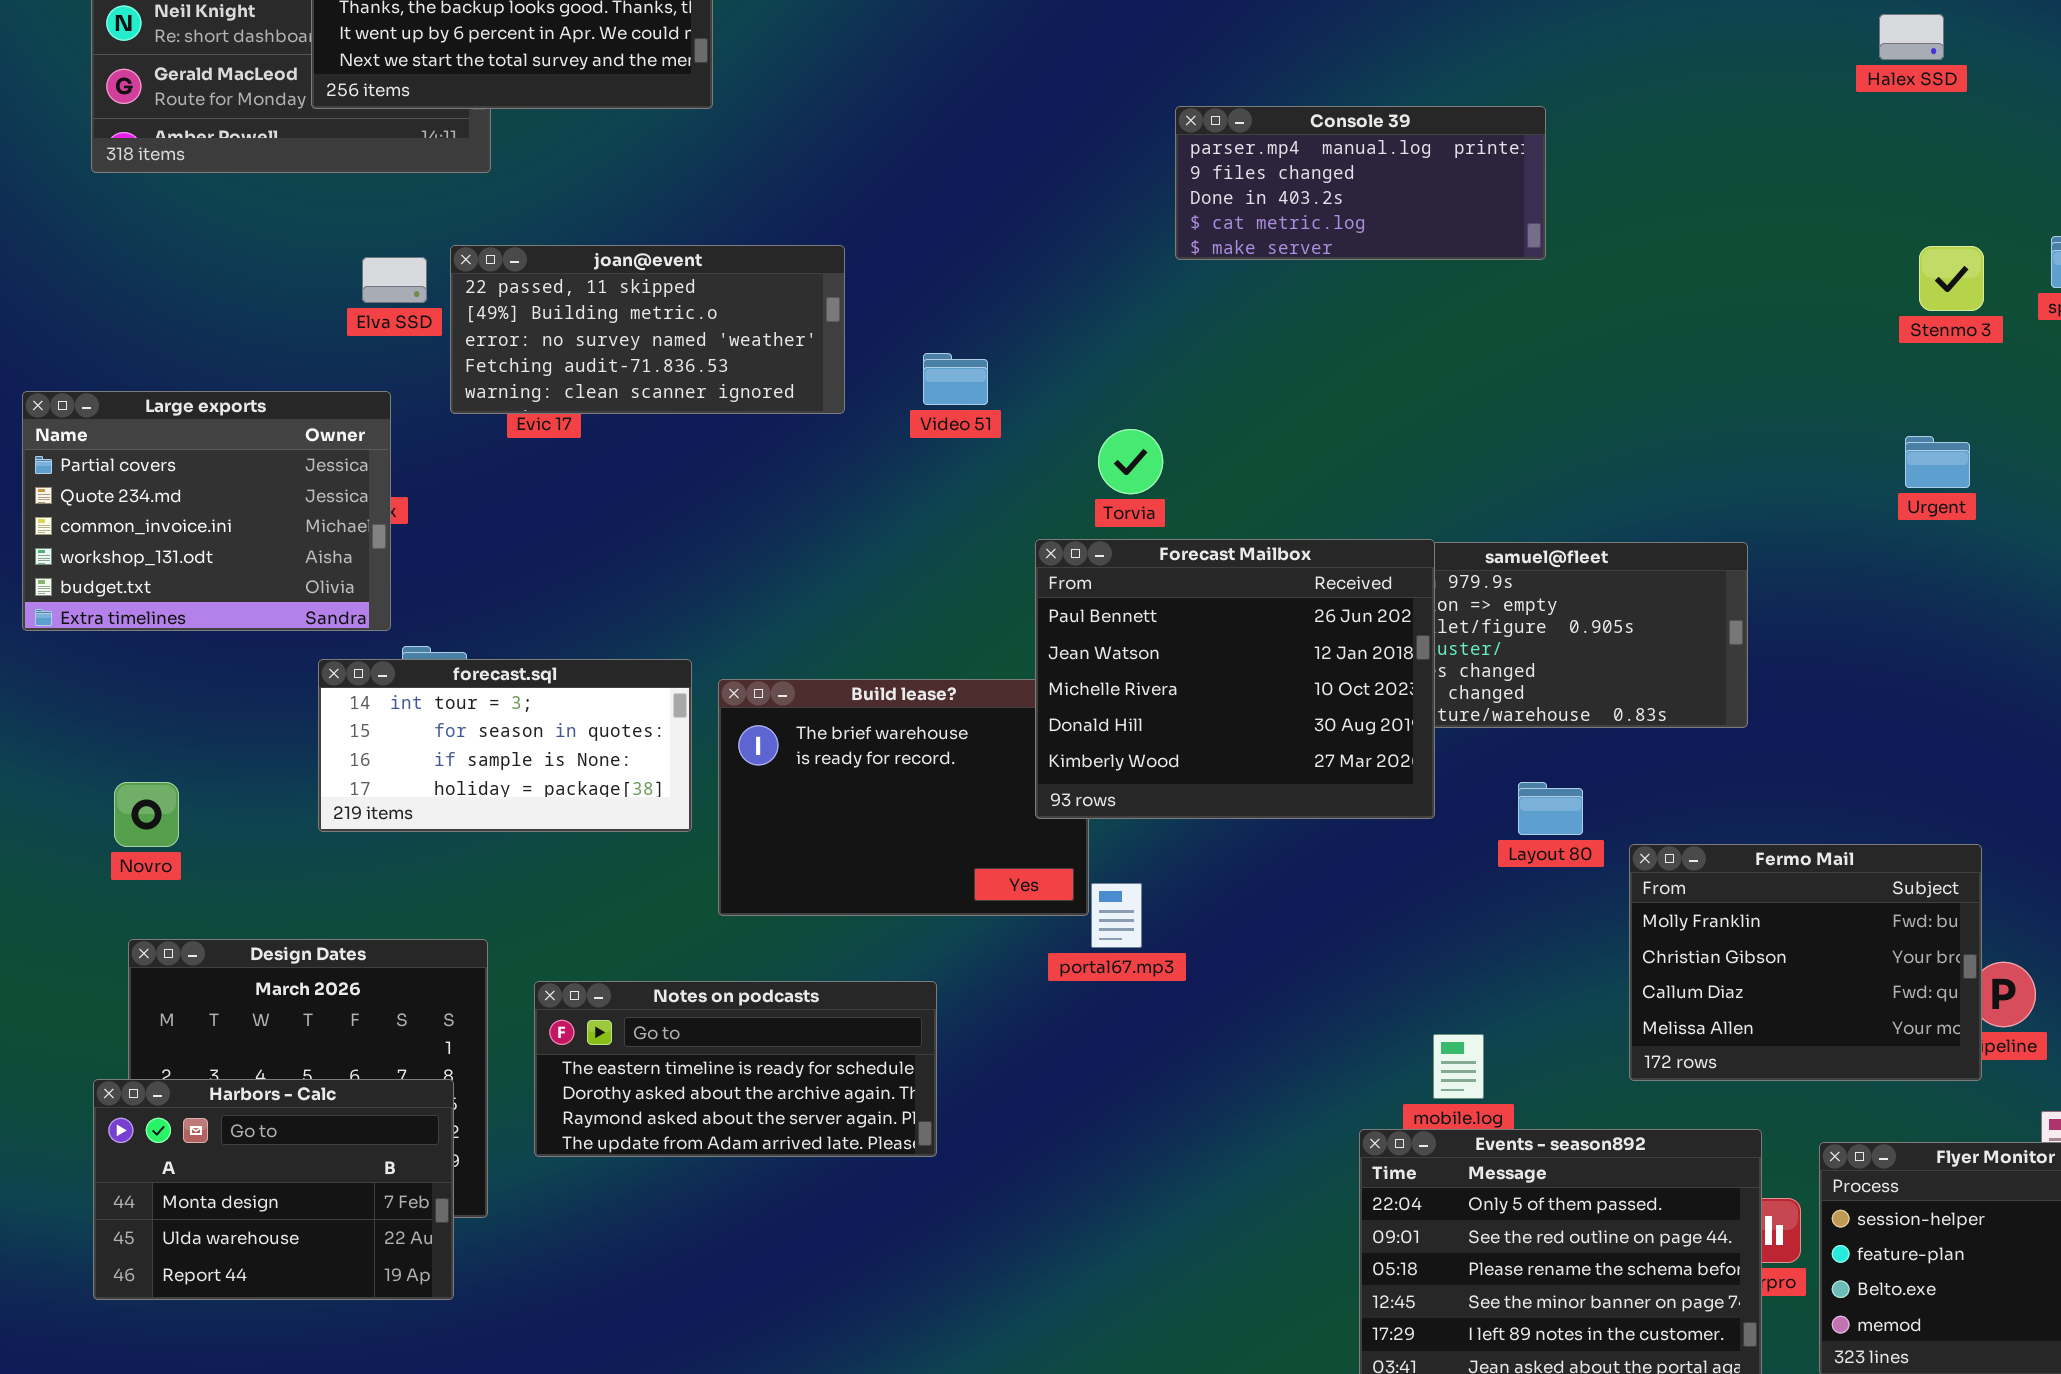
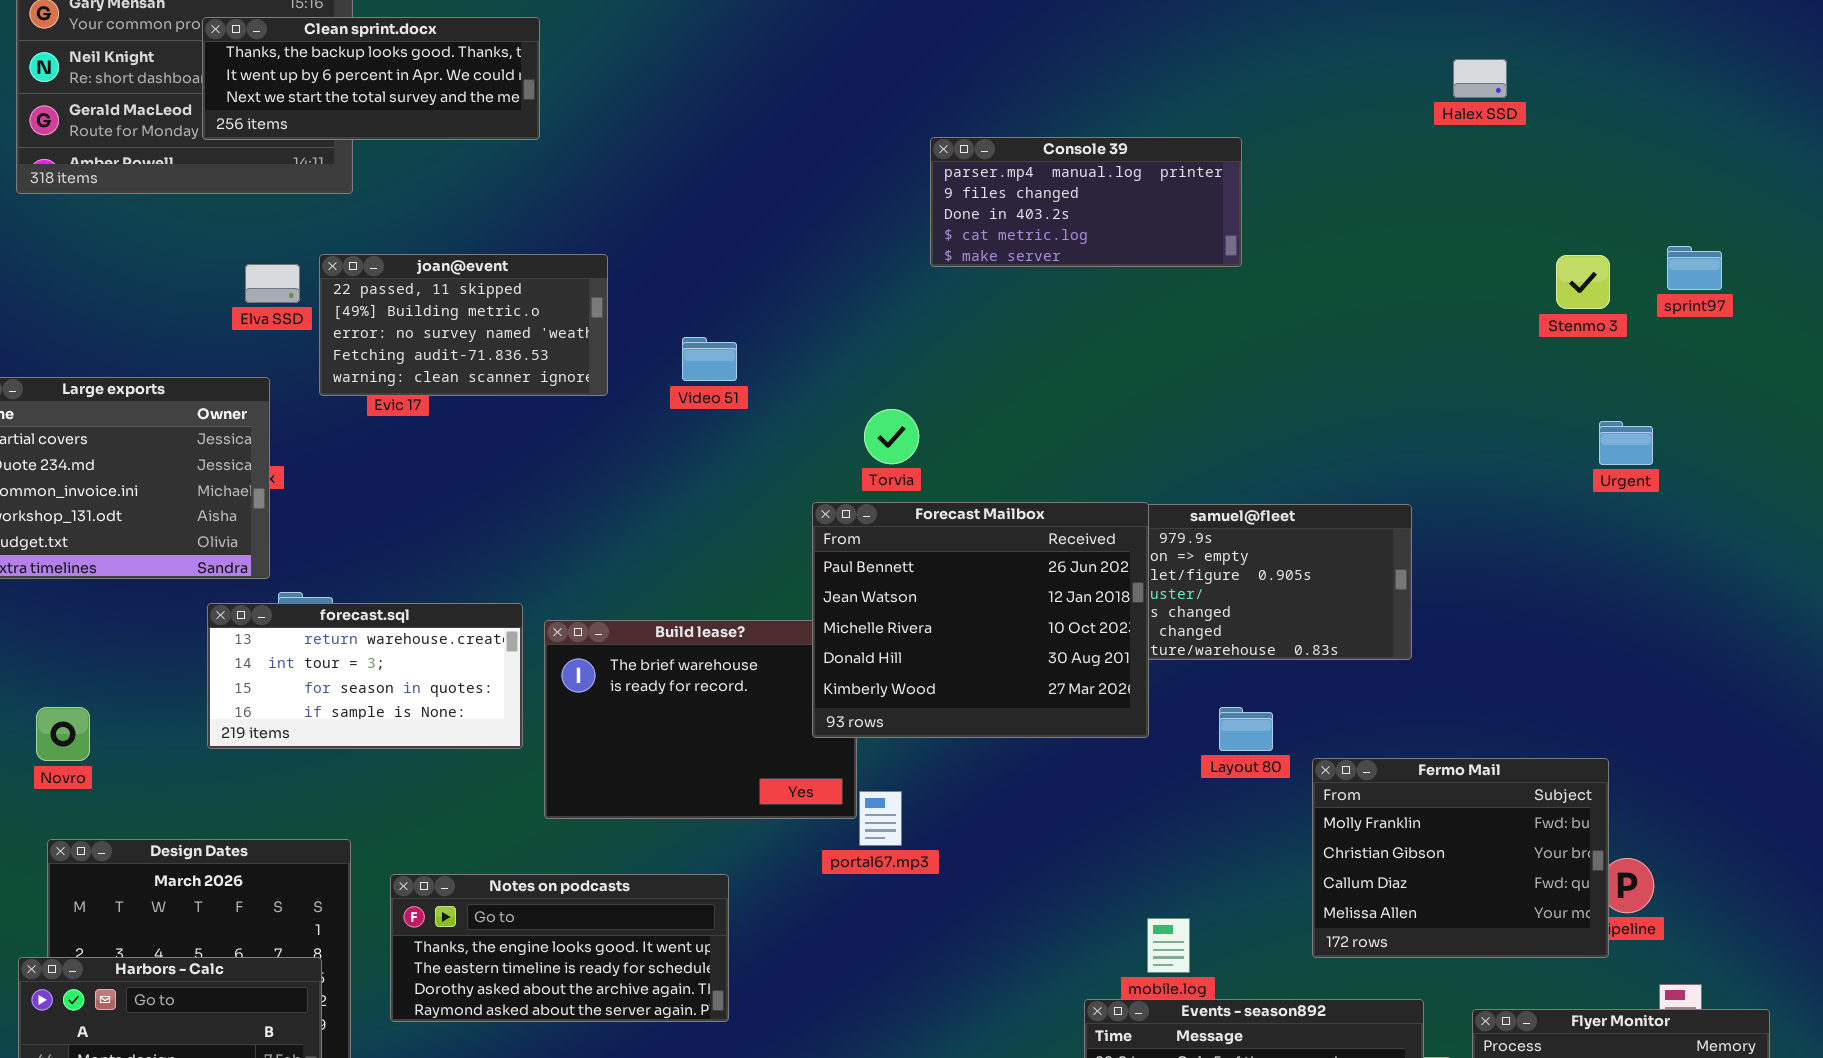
Halex SSD: [1879,14,1944,60] -> [1453,59,1507,98], moved
joan@event: [450,245,845,414] -> [319,254,608,396], resized
Video 51: [923,353,988,405] -> [682,337,737,381], moved
Urgent: [1905,436,1970,488] -> [1599,421,1653,465], moved
forecast.sql: [318,659,692,832] -> [207,603,523,749], scrolled up 1 row
Notes on podcasts: [534,981,937,1157] -> [390,874,729,1022], scrolled up 1 row

